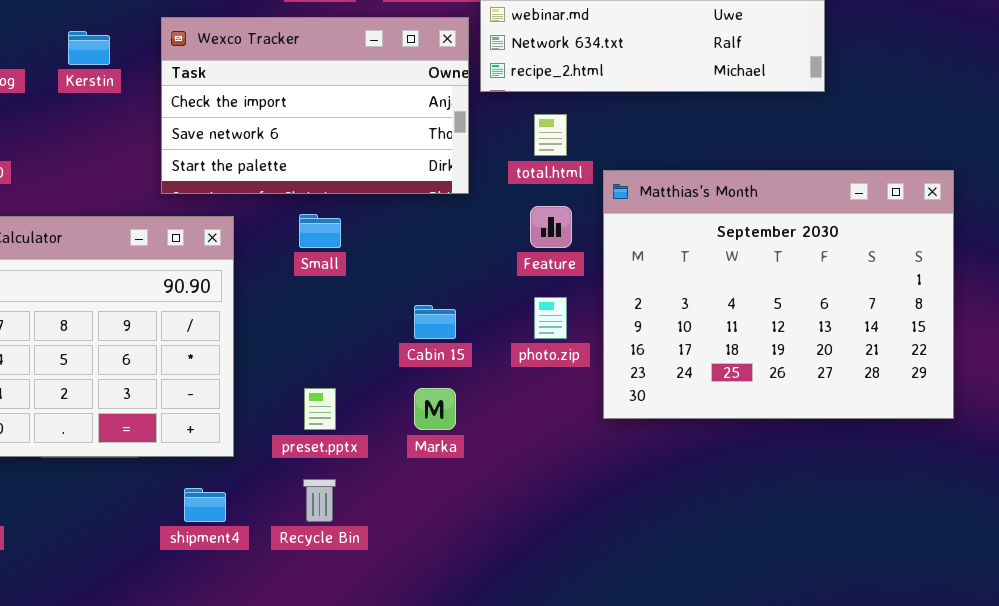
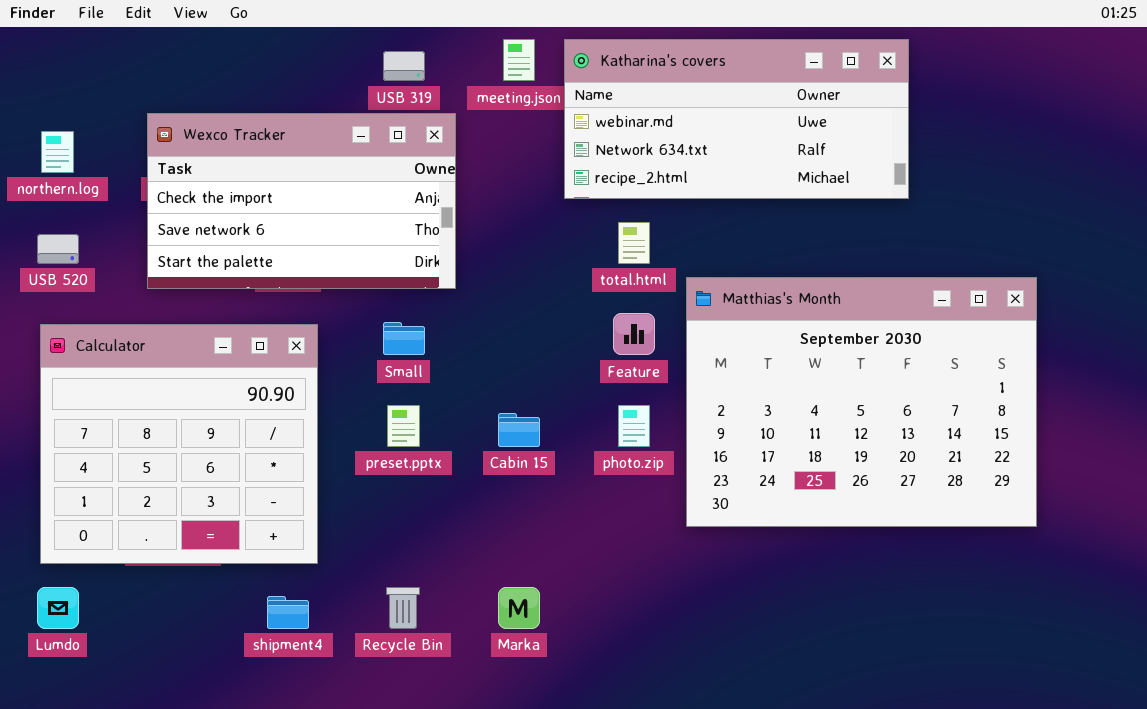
Wexco Tracker: [161,17,469,194] -> [147,113,456,289], moved
preset.pptx: [304,388,336,430] -> [387,405,420,447], moved
Marka: [414,388,456,430] -> [498,587,540,629], moved

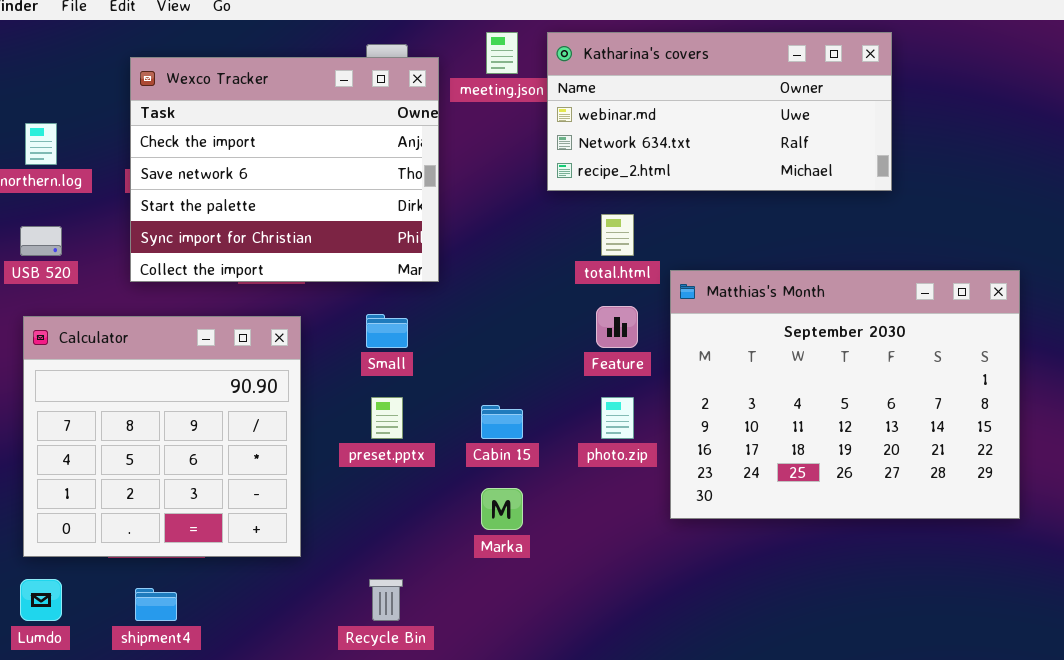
Wexco Tracker: [147,113,456,289] -> [130,57,439,282], resized
Marka: [498,587,540,629] -> [481,488,523,530], moved
shipment4: [267,596,309,629] -> [135,588,177,621], moved

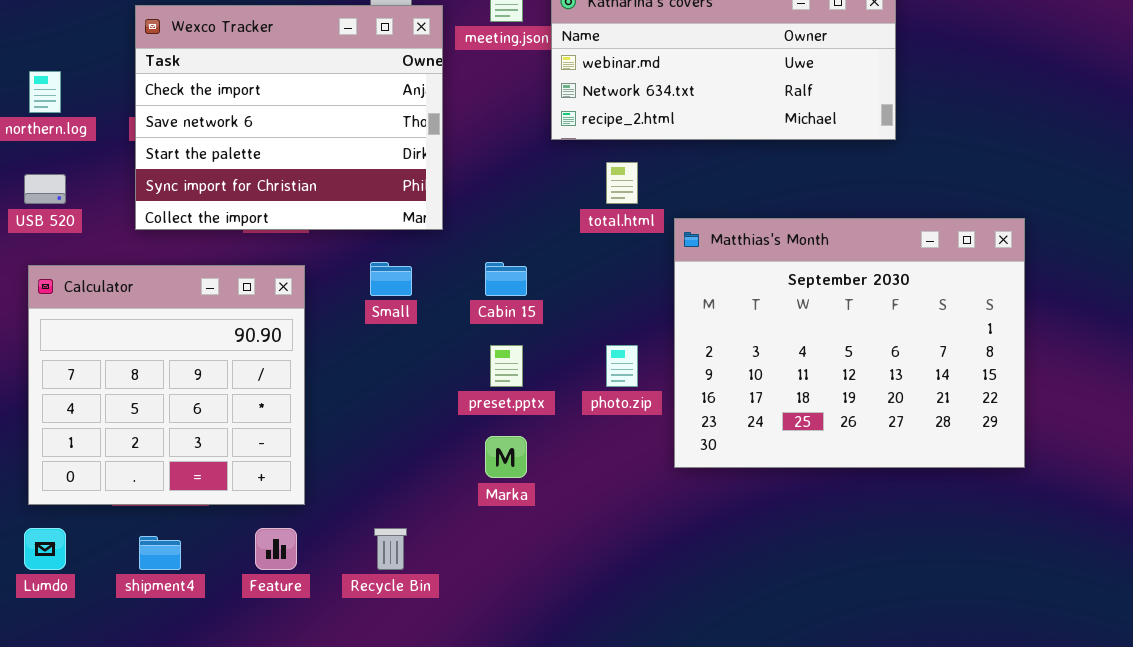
Feature: [596,306,638,348] -> [255,528,297,570], moved
preset.pptx: [371,397,403,439] -> [490,345,523,387], moved
Cabin 15: [481,405,523,439] -> [485,262,527,296], moved

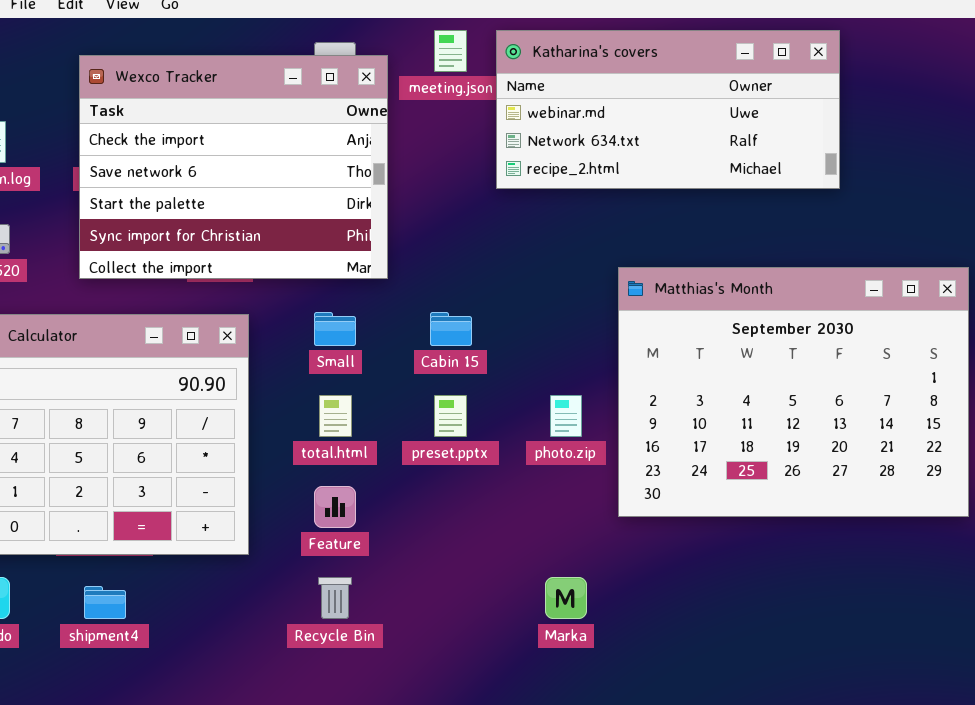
total.html: [606,162,638,204] -> [319,395,352,437], moved
Marka: [485,436,527,478] -> [545,577,587,619], moved
Feature: [255,528,297,570] -> [314,486,356,528], moved

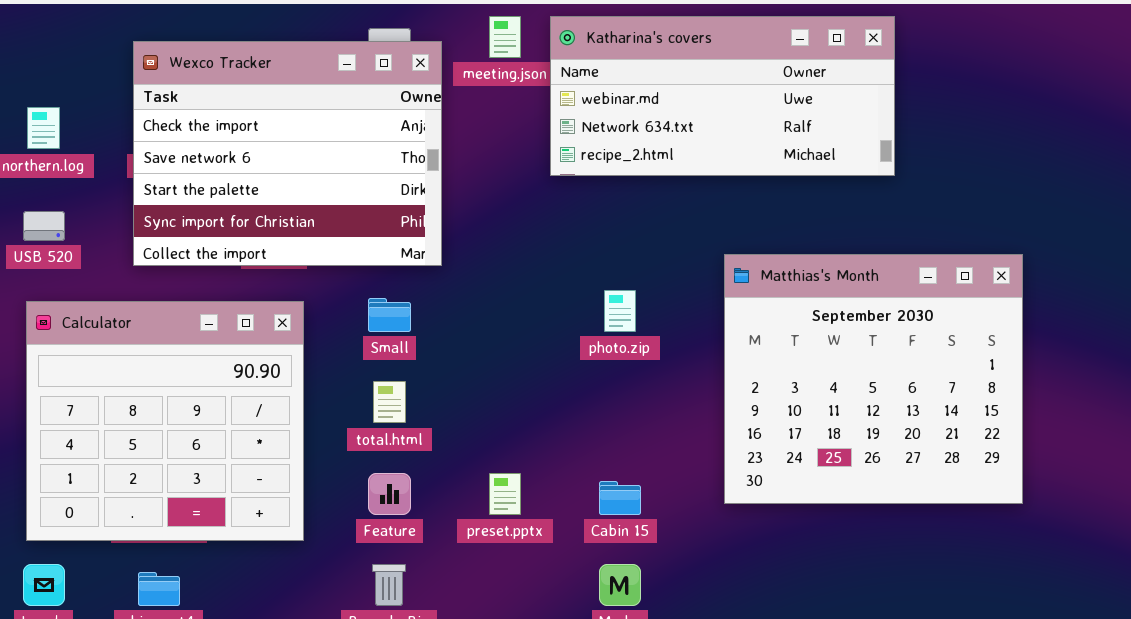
Matthias's Month: [618,267,969,517] -> [724,254,1023,504], resized
Cabin 15: [430,312,472,346] -> [599,481,641,515], moved
preset.pptx: [434,395,467,437] -> [489,473,521,515], moved
photo.zip: [550,395,582,437] -> [604,290,636,332], moved

